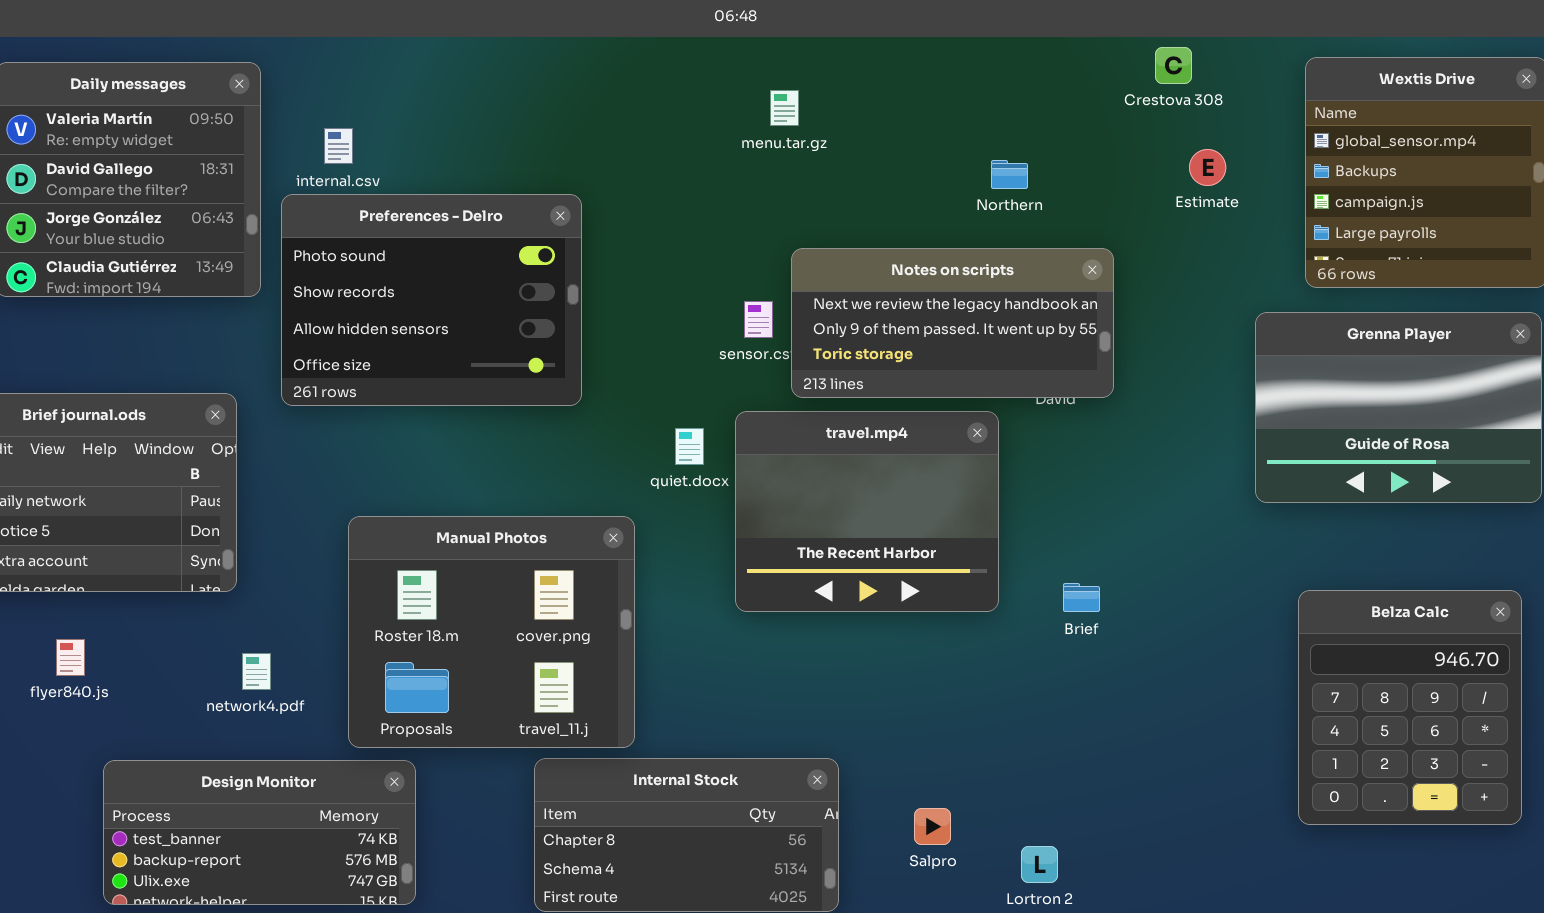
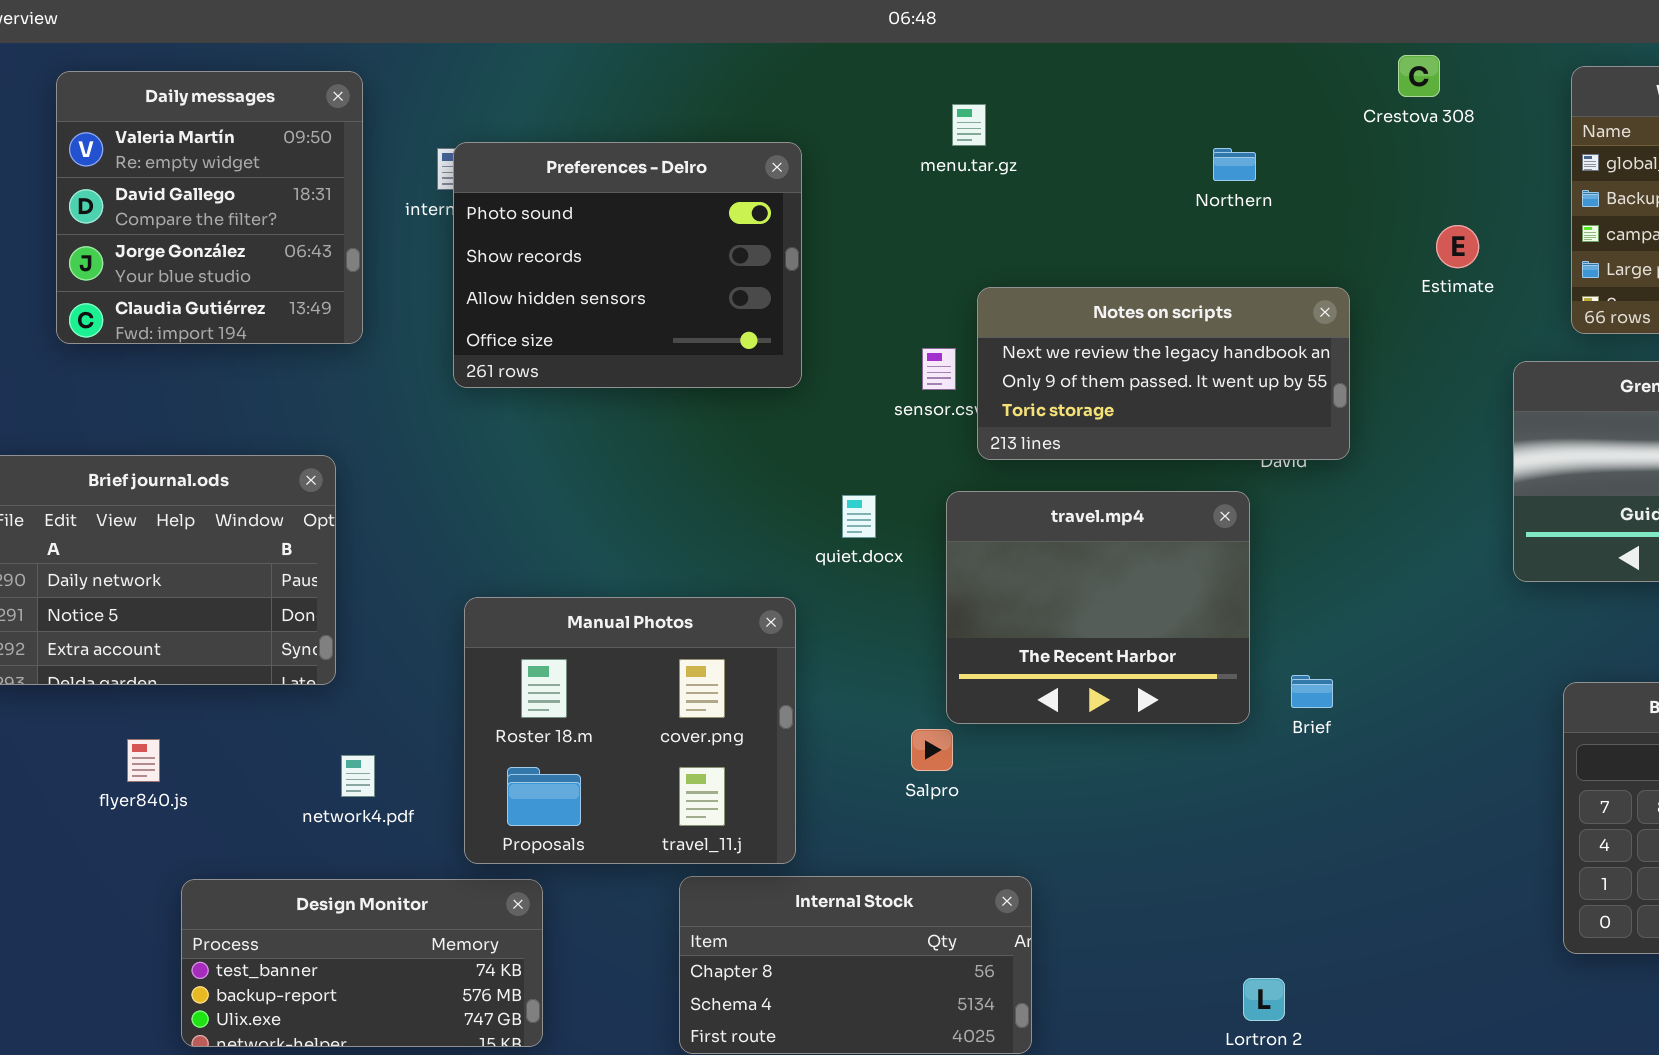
Estimate: [1189,149,1226,186] -> [1436,225,1479,268], moved
Northern: [991,160,1028,189] -> [1213,148,1256,181], moved
Preferences - Delro: [281,194,582,406] -> [453,142,802,388], moved
travel.mp4: [735,411,999,612] -> [946,491,1250,724], moved
Salpro: [914,808,951,845] -> [911,729,953,771], moved

